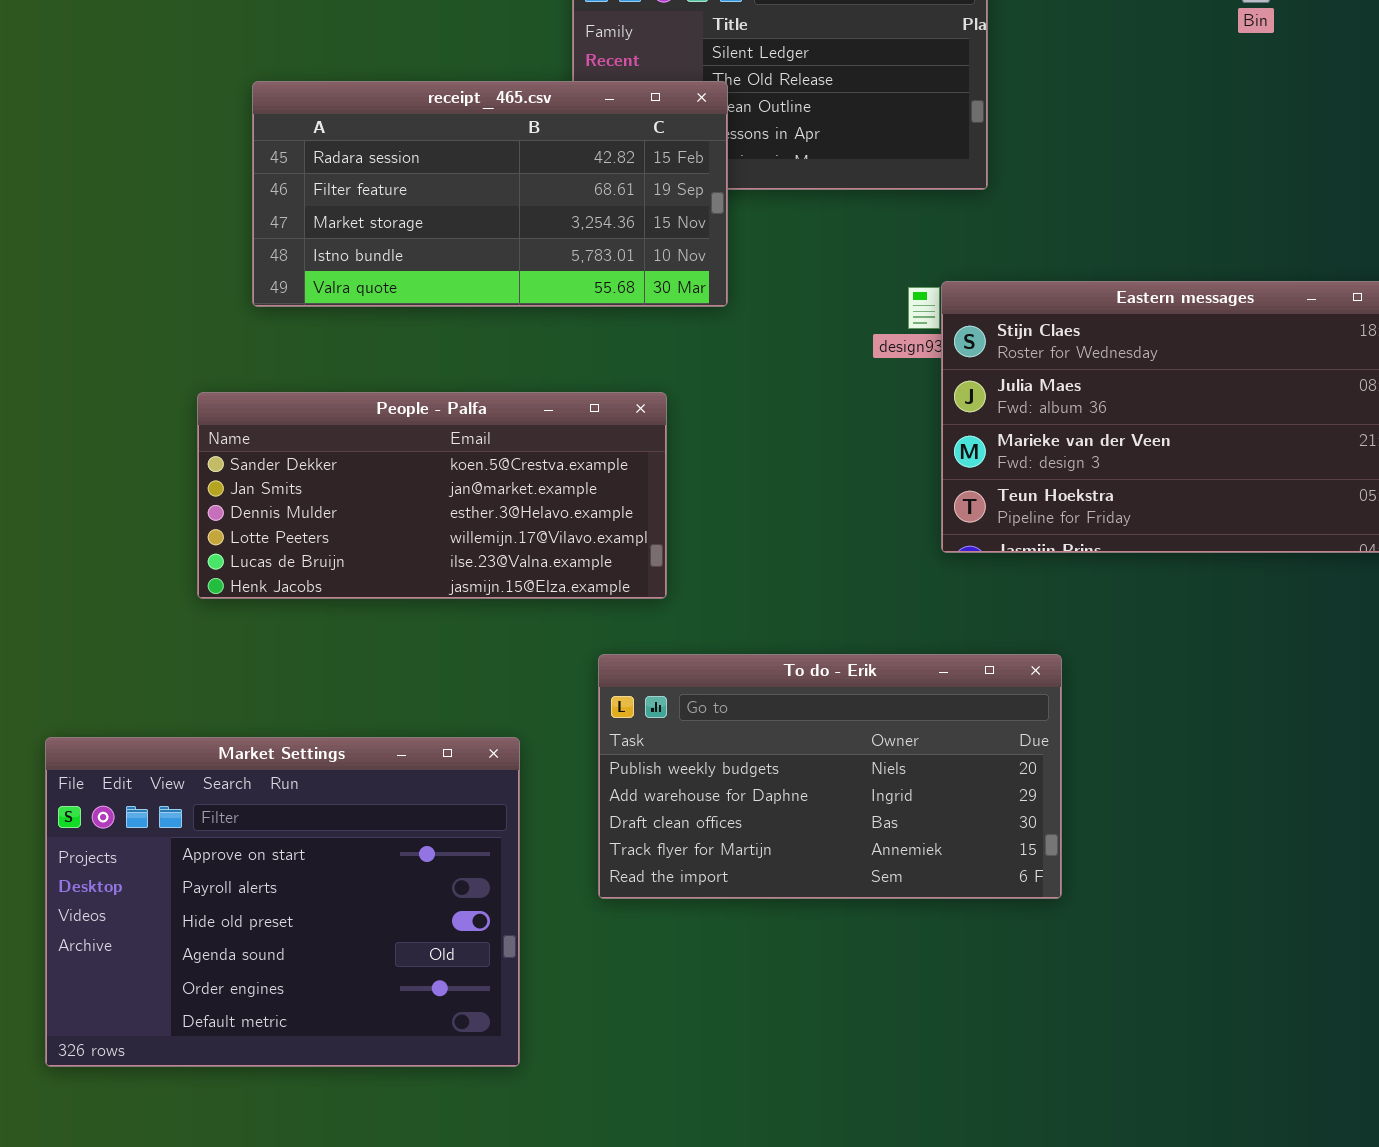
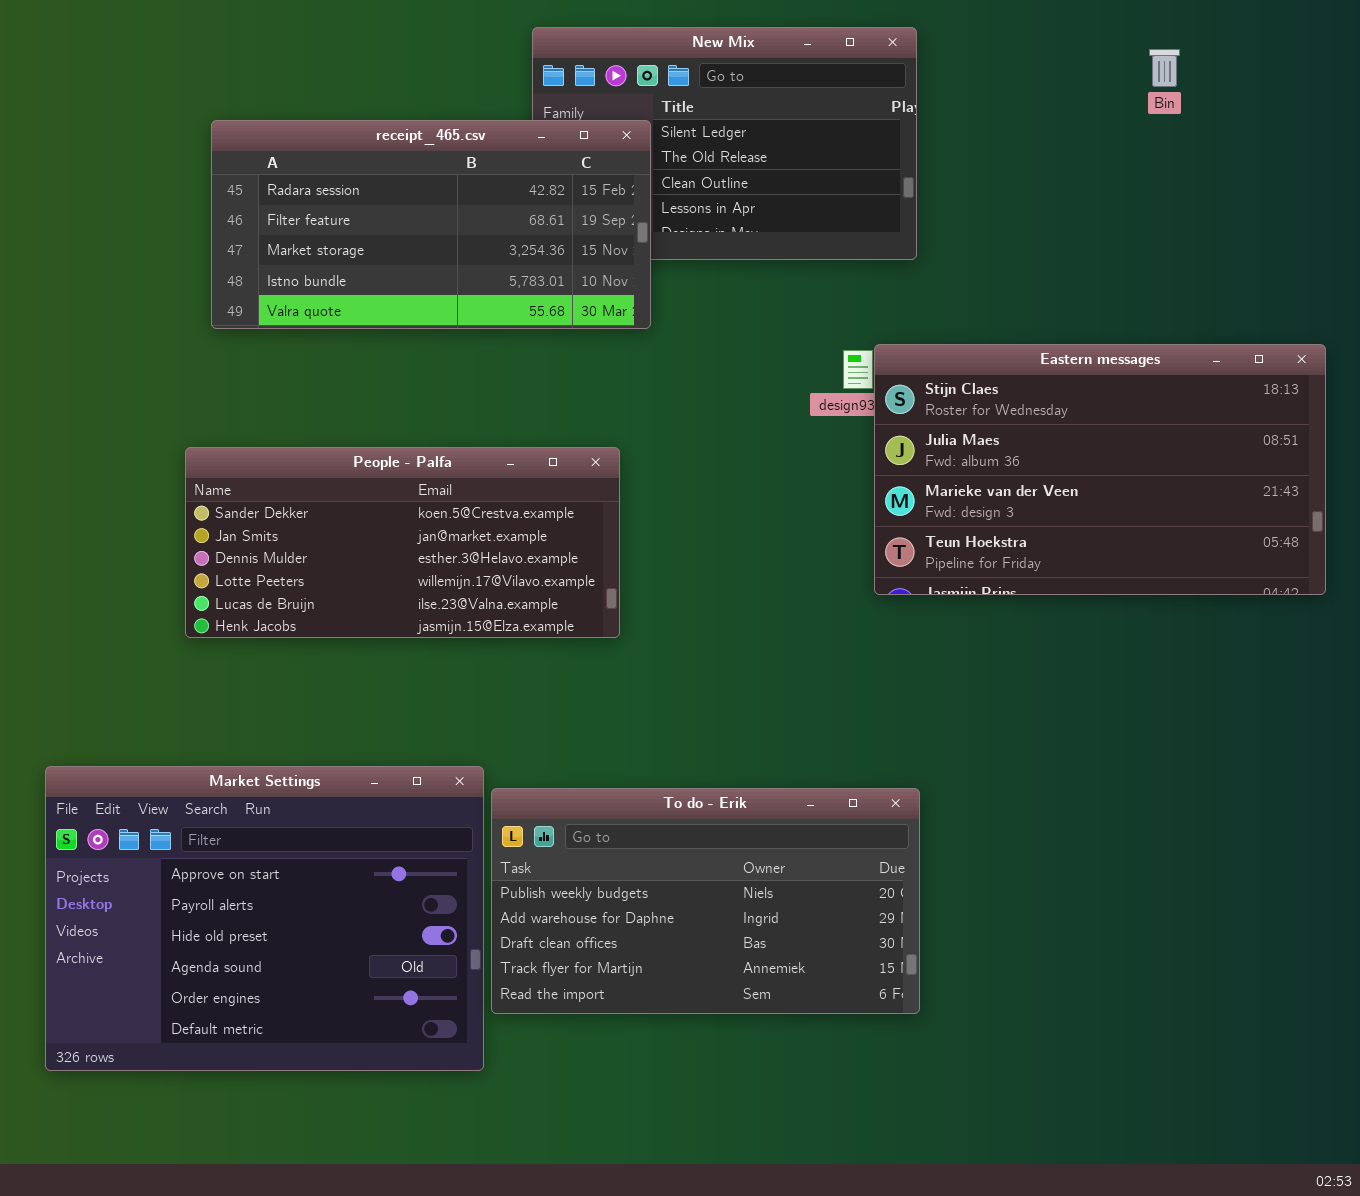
receipt_465.csv: [252,81,728,307] -> [211,120,651,329], moved
To do - Erik: [598,654,1062,899] -> [491,788,920,1014], moved

